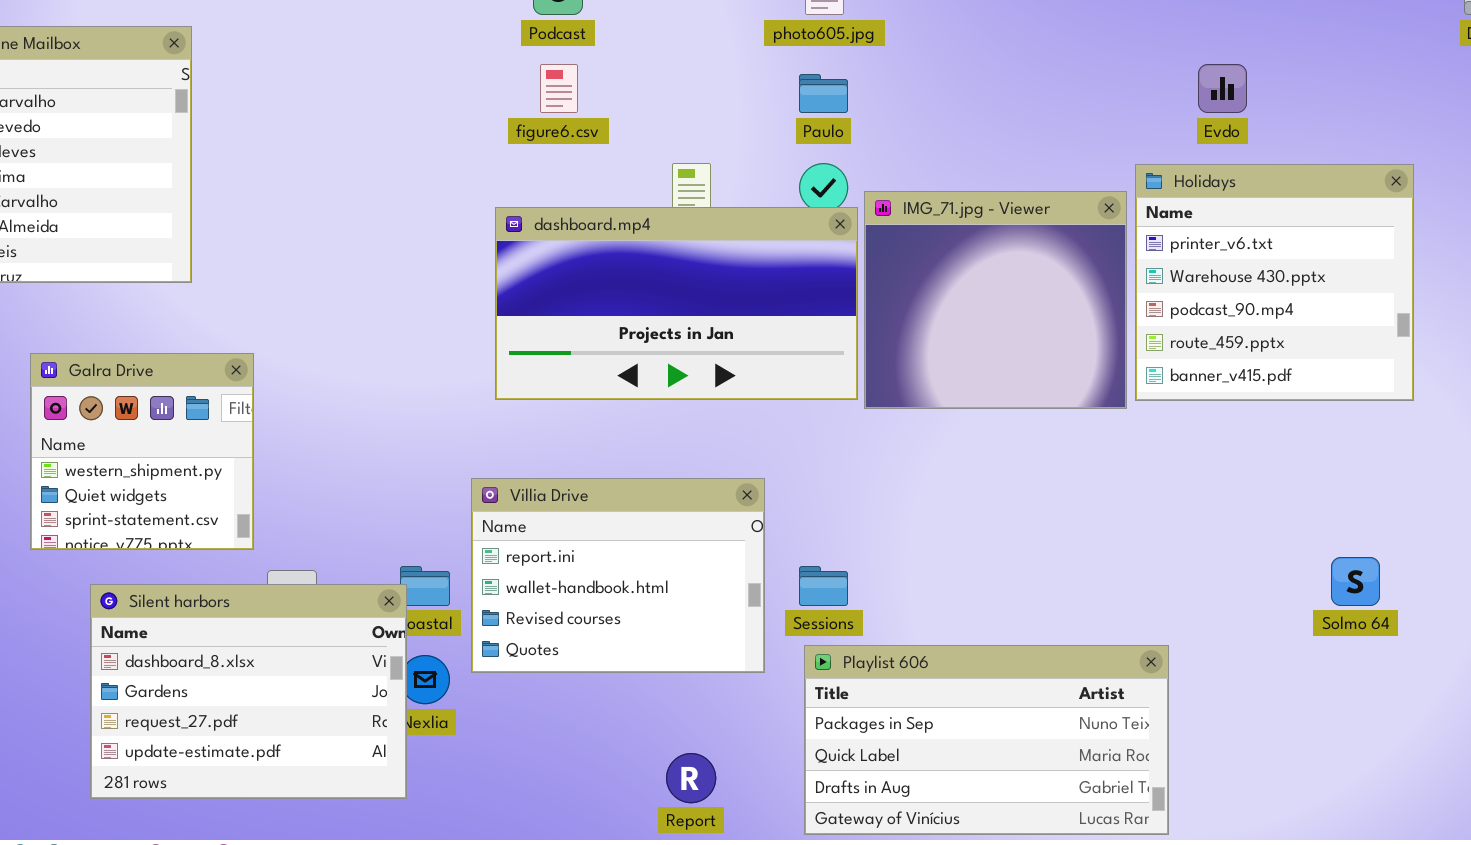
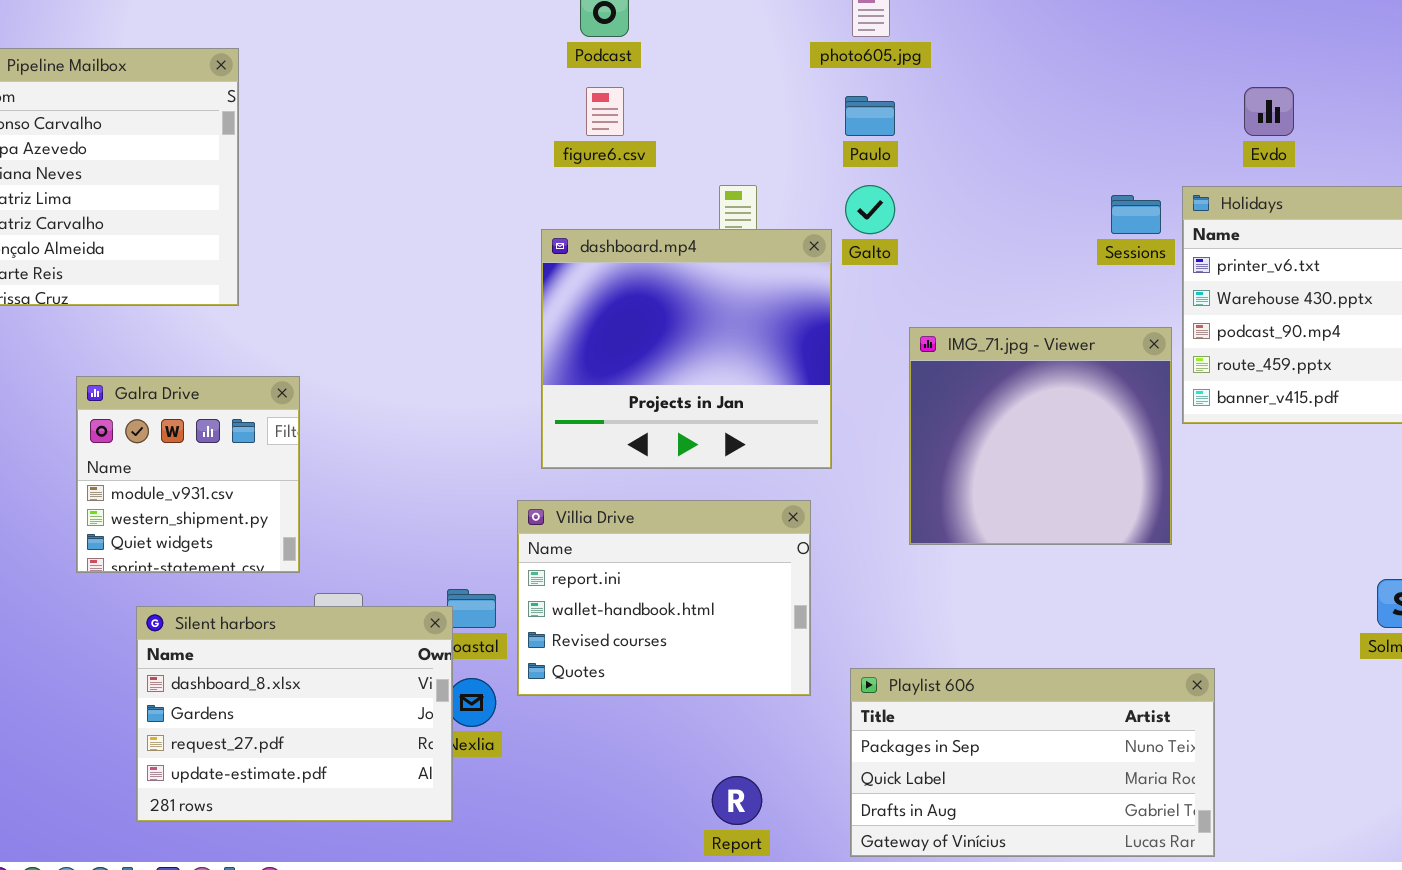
IMG_71.jpg - Viewer: [864,191,1127,409] -> [909,327,1172,545], moved
dashboard.mp4: [495,207,858,400] -> [541,229,832,469], resized
Galra Drive: [30,353,254,550] -> [76,376,300,573], scrolled up 1 row
Sessions: [799,566,848,606] -> [1111,195,1161,234], moved

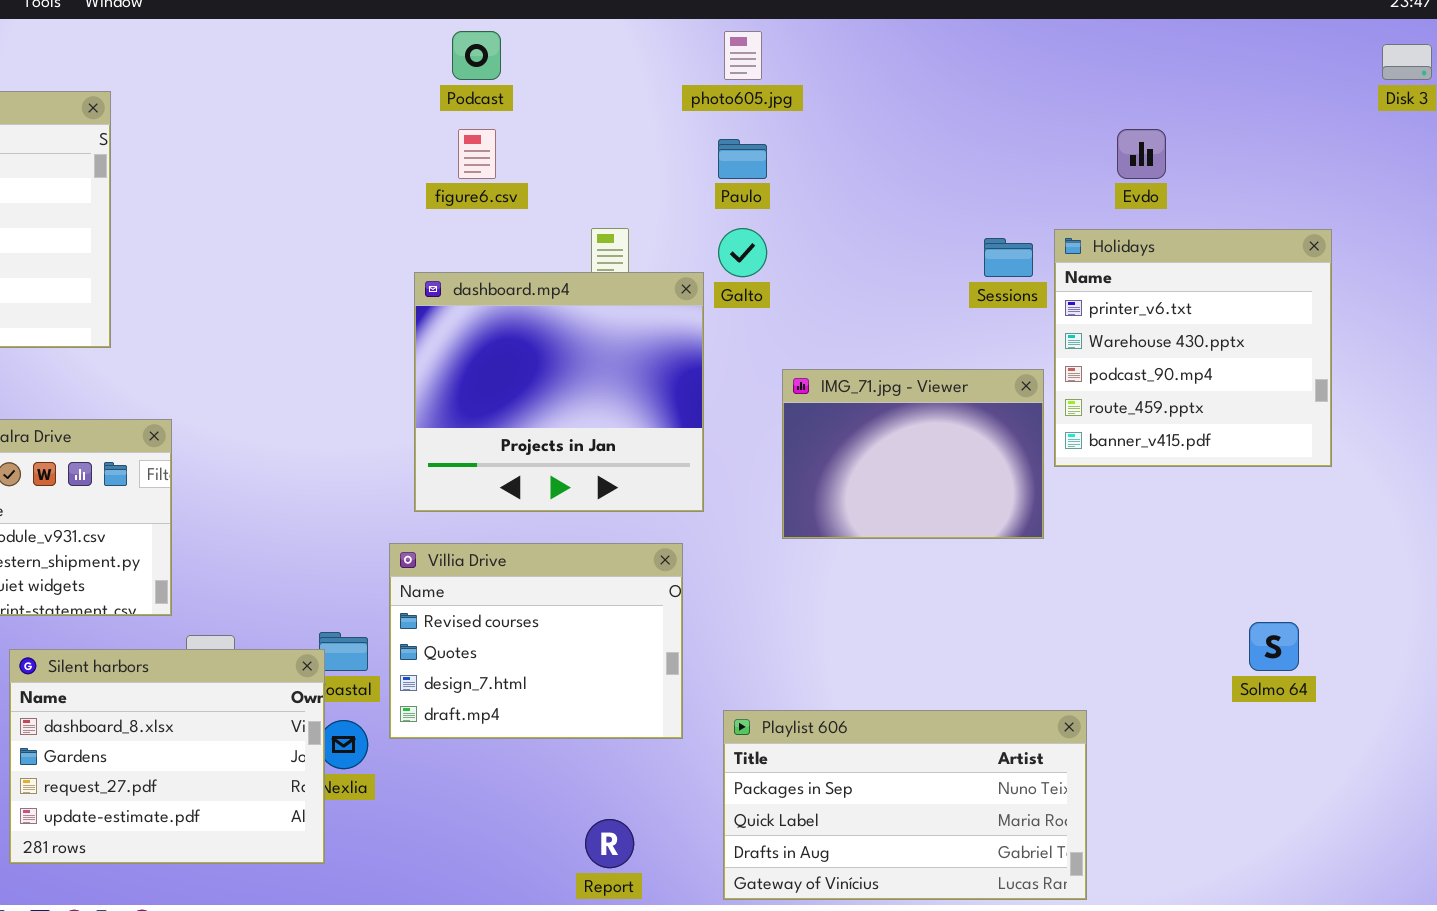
IMG_71.jpg - Viewer: [909,327,1172,545] -> [782,369,1044,539], resized
Villia Drive: [517,500,811,696] -> [389,543,683,739], scrolled down 2 rows

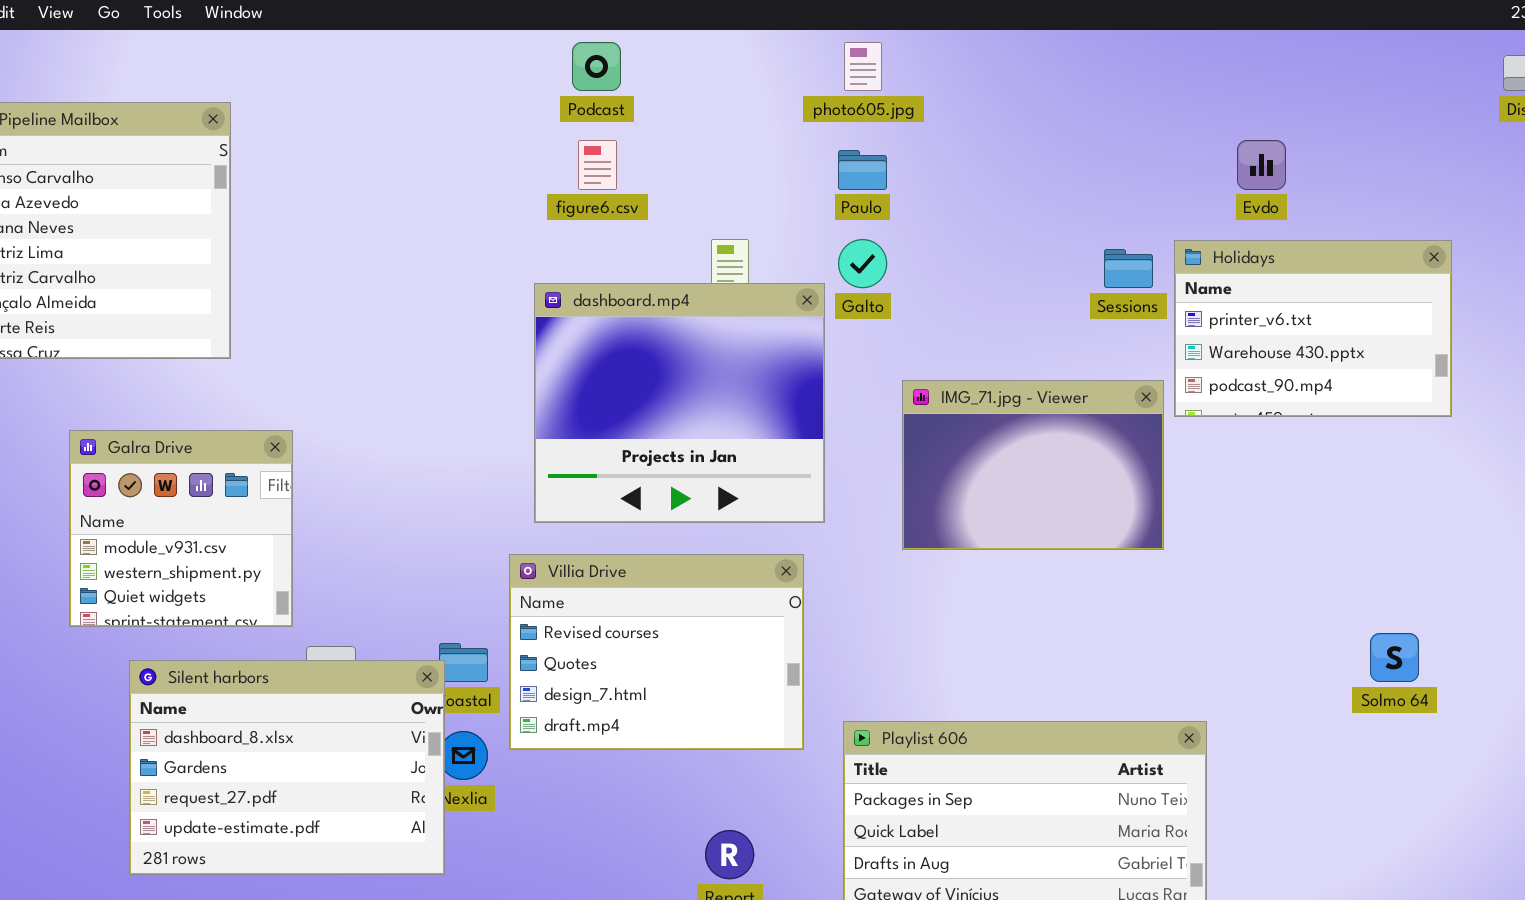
Holidays: [1054,229,1332,467] -> [1174,240,1452,417], resized

